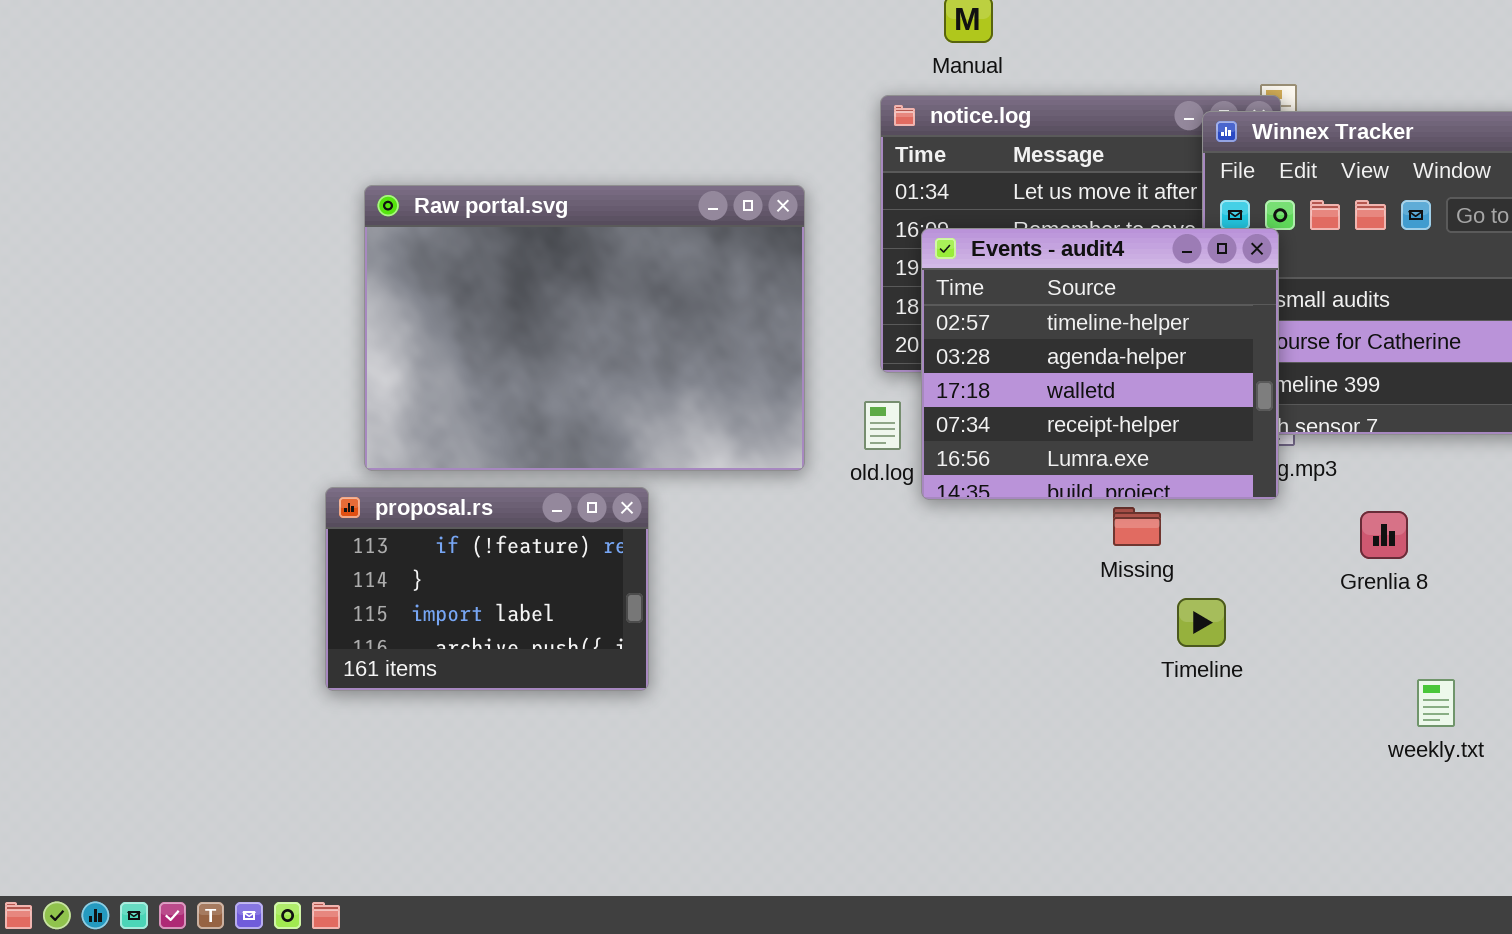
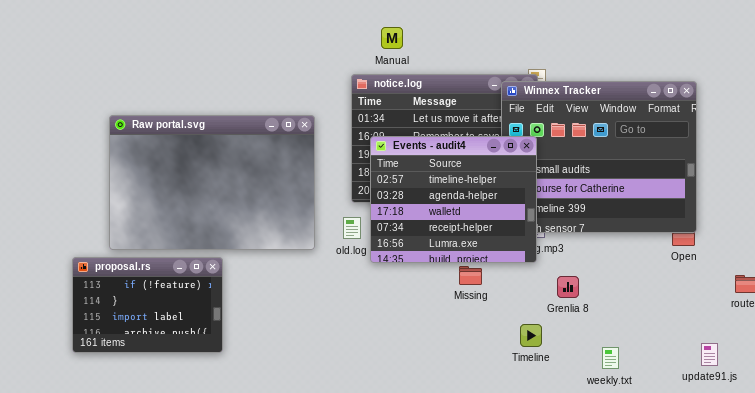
proposal.rs: [325,487,649,691] -> [72,257,223,353], moved
Grenlia 8: [1360,511,1408,559] -> [557,276,579,298], moved
Timeline: [1177,598,1226,647] -> [520,324,542,347], moved

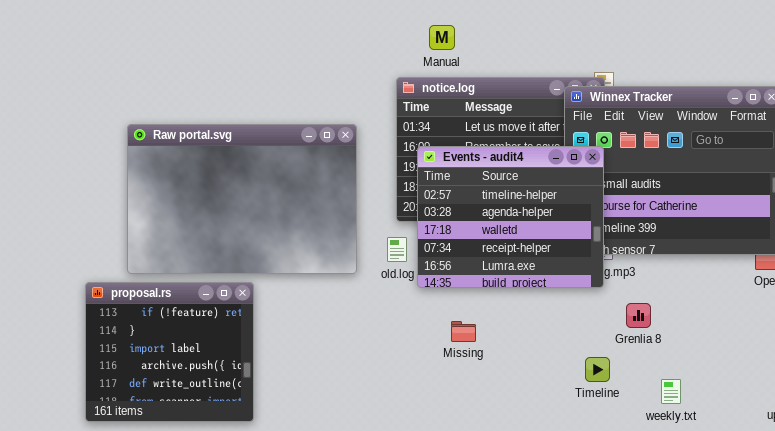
proposal.rs: [72,257,223,353] -> [85,282,254,422], resized
Missing: [459,266,482,285] -> [451,321,476,342], moved
weekly.txt: [602,347,619,369] -> [661,379,681,404], moved

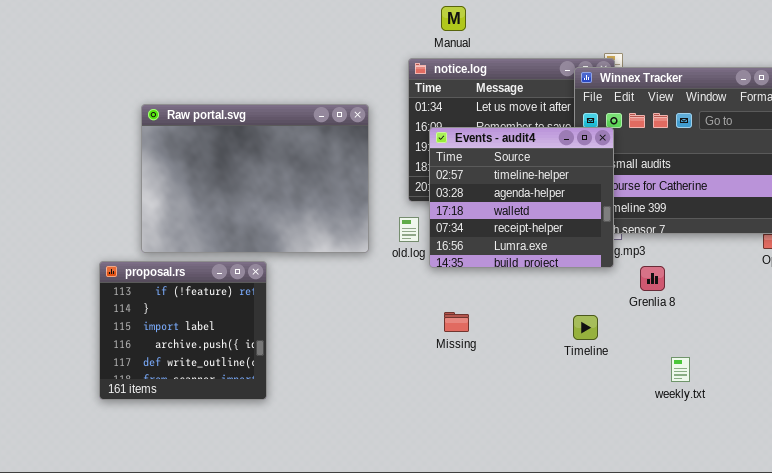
Grenlia 8: [626,303,651,328] -> [640,266,665,291], moved
Missing: [451,321,476,342] -> [444,312,469,332], moved
Timeline: [585,357,610,382] -> [573,315,598,340], moved

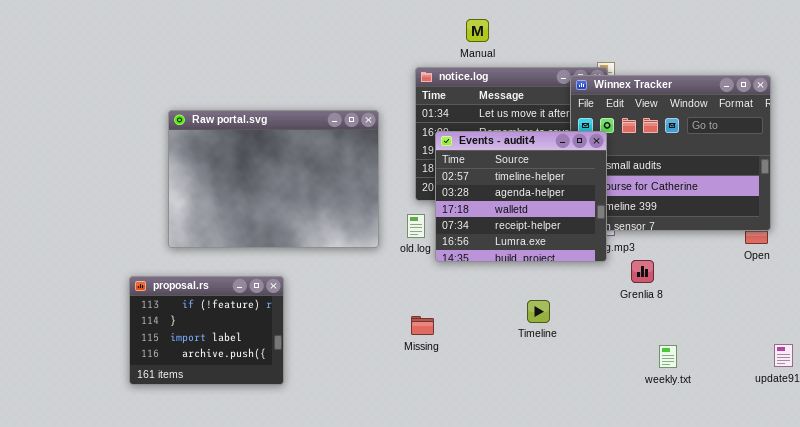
Manual: [441,6,466,31] -> [466,19,489,42], moved
proposal.rs: [99,261,267,400] -> [129,276,284,385], resized
Missing: [444,312,469,332] -> [411,316,434,335], moved
Timeline: [573,315,598,340] -> [527,300,550,323], moved

